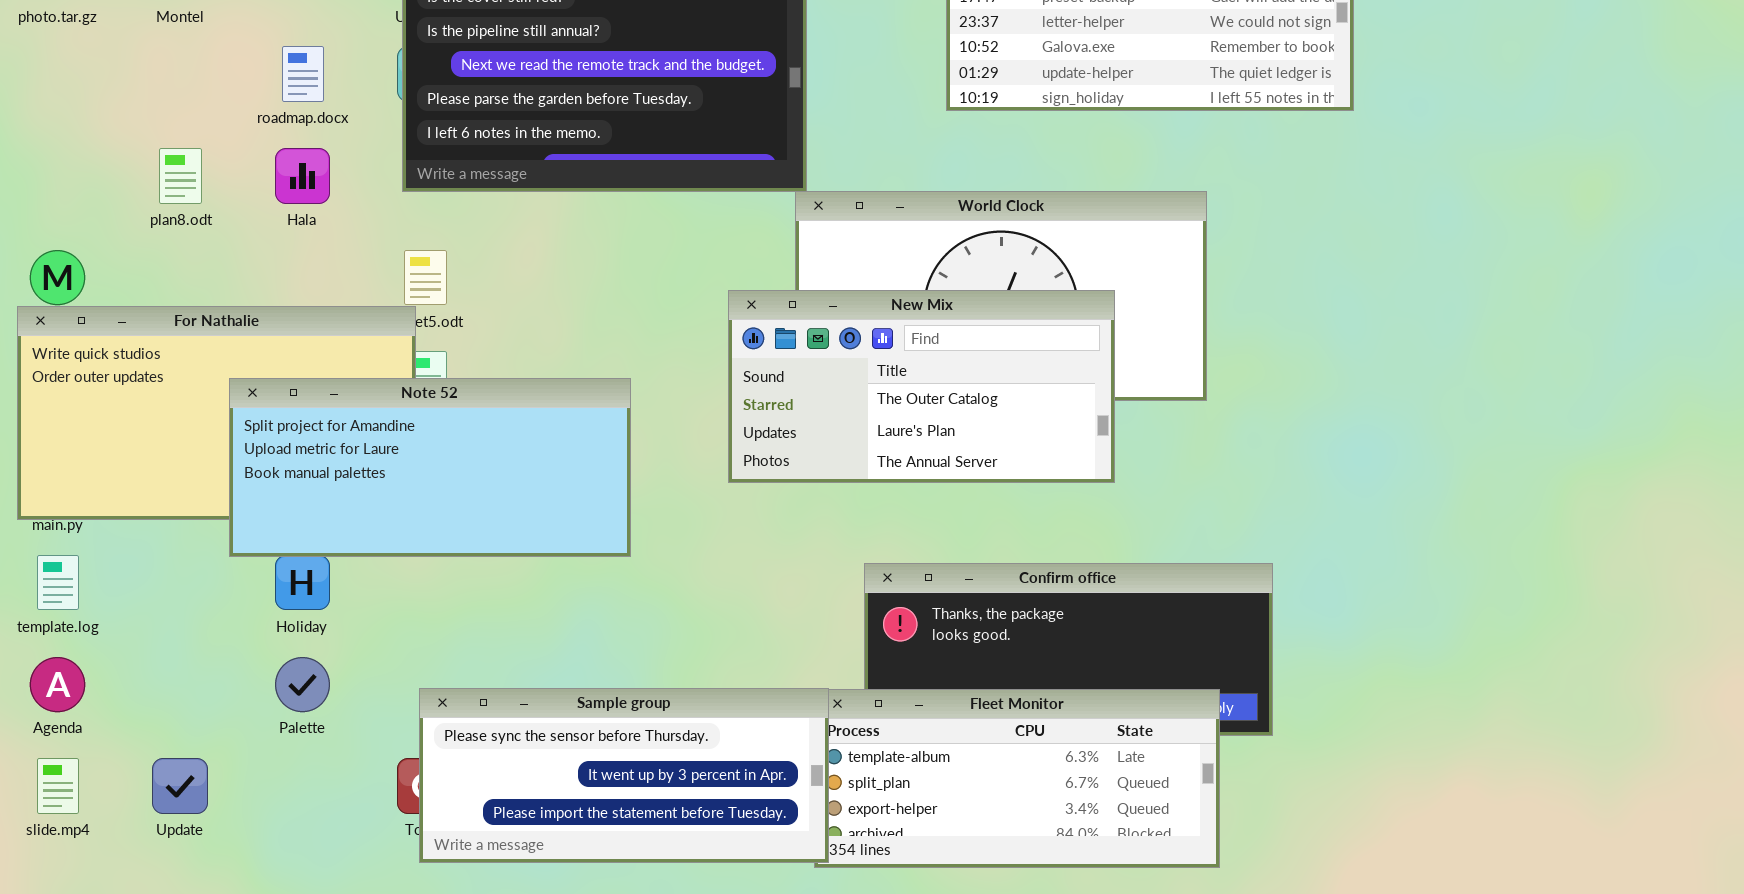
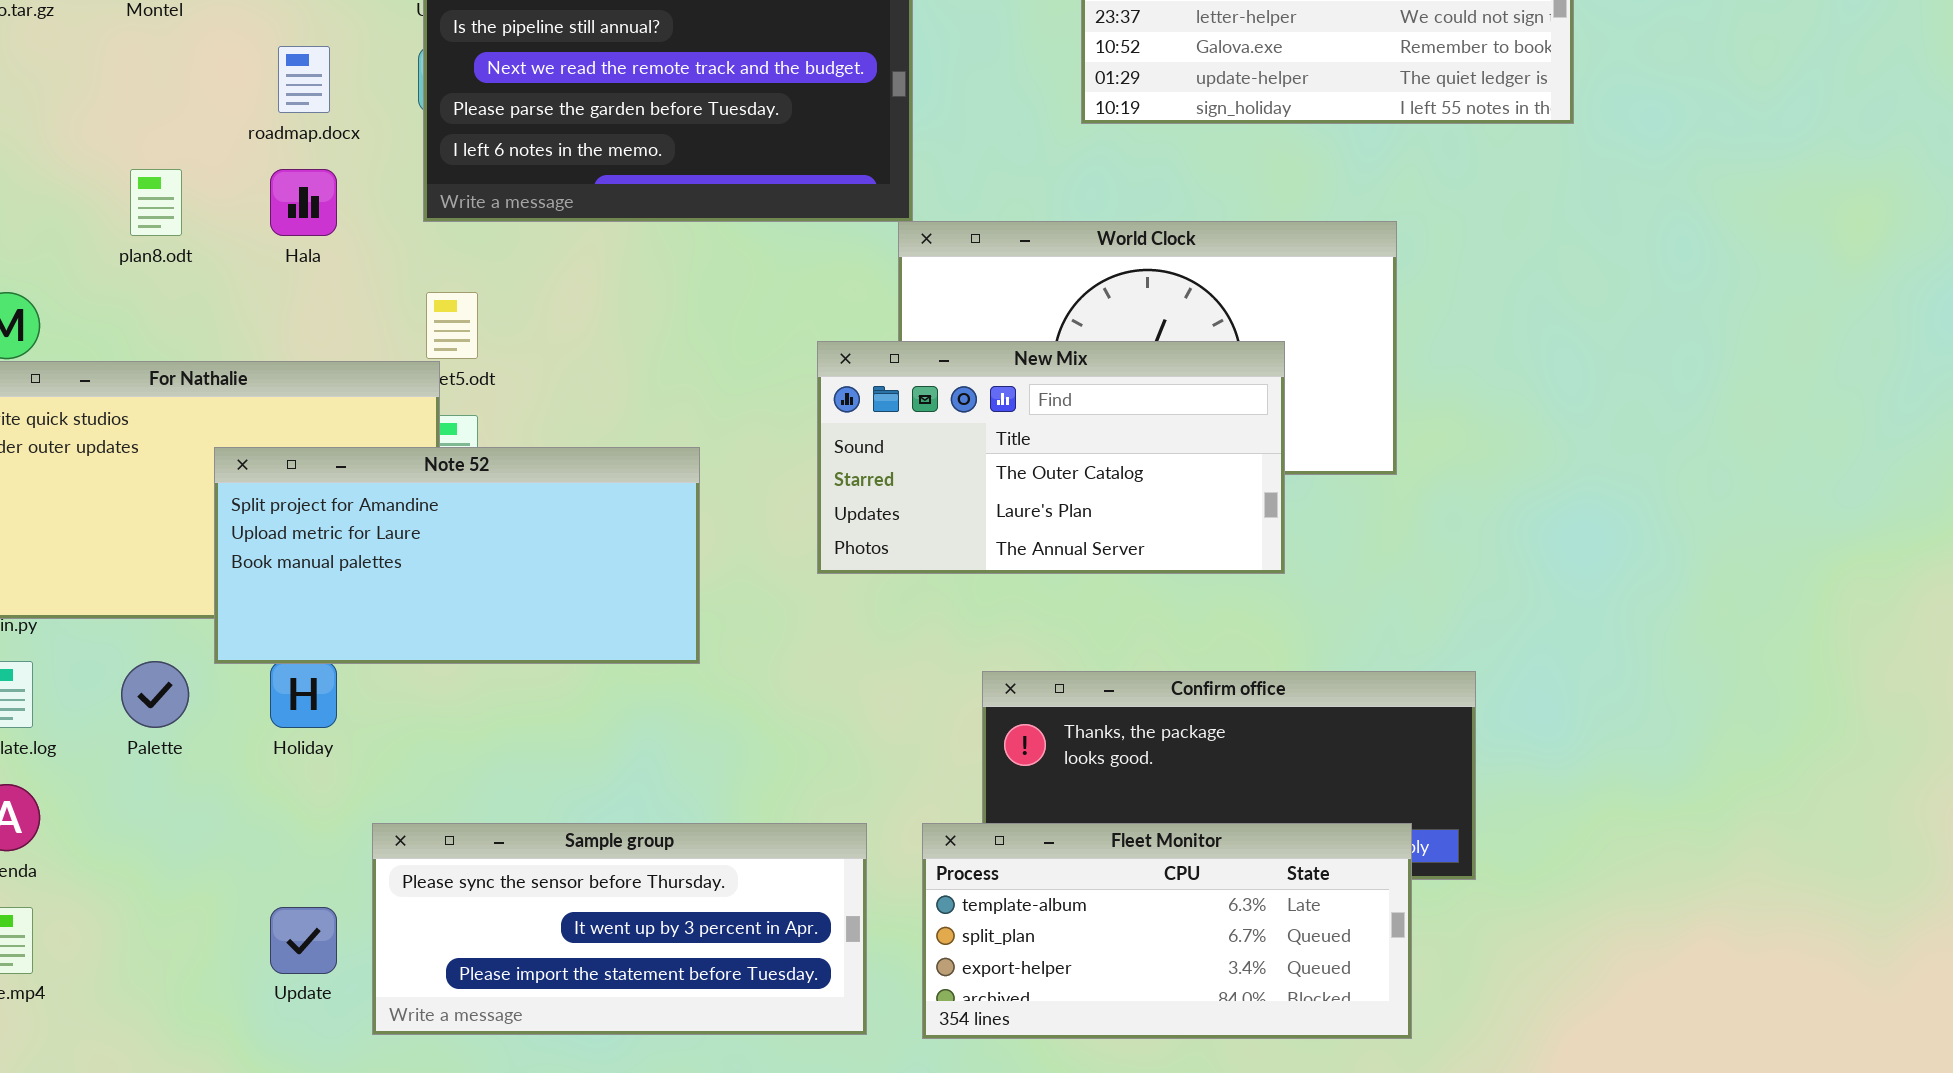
Palette: [275,657,330,712] -> [121,661,189,728], moved
Sample group: [419,688,829,863] -> [372,823,867,1035], moved
Update: [152,758,208,814] -> [270,907,337,974], moved

